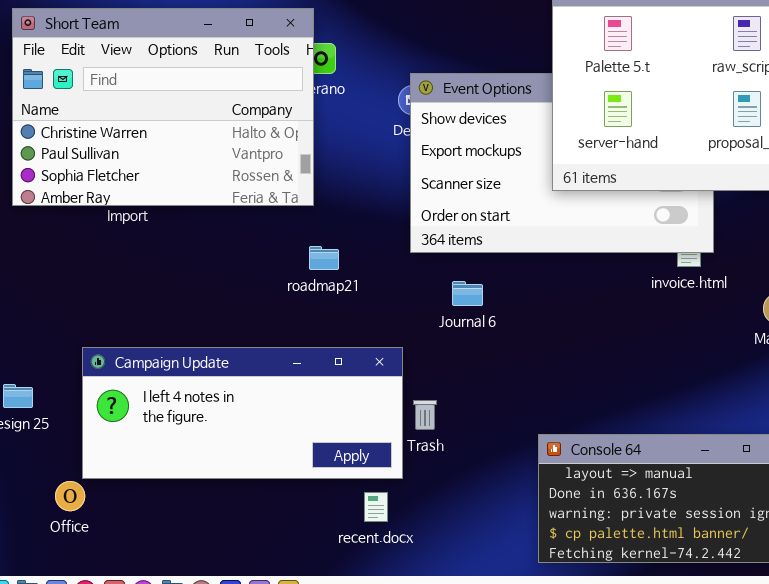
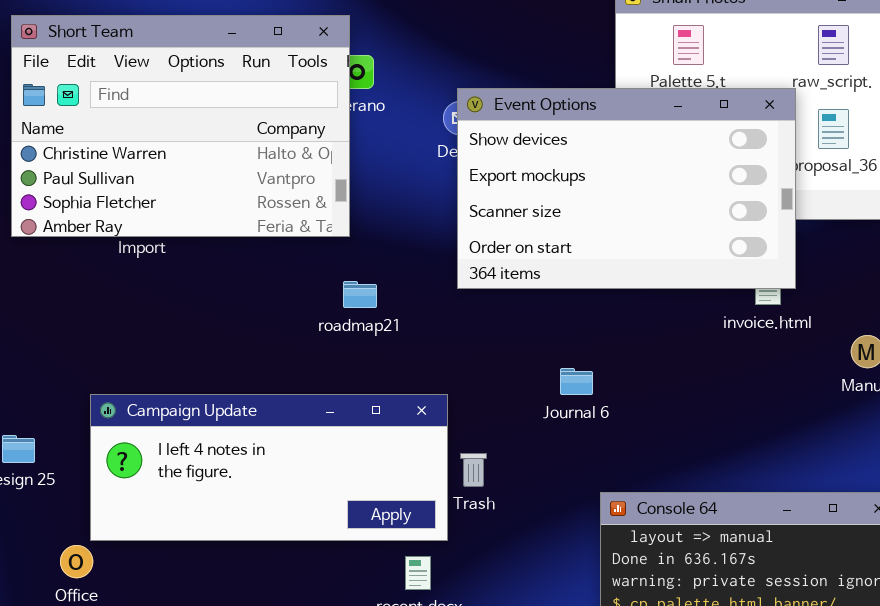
Event Options: [410,73,714,253] -> [457,88,796,289], raised
Journal 6: [452,281,483,306] -> [560,368,593,395], moved

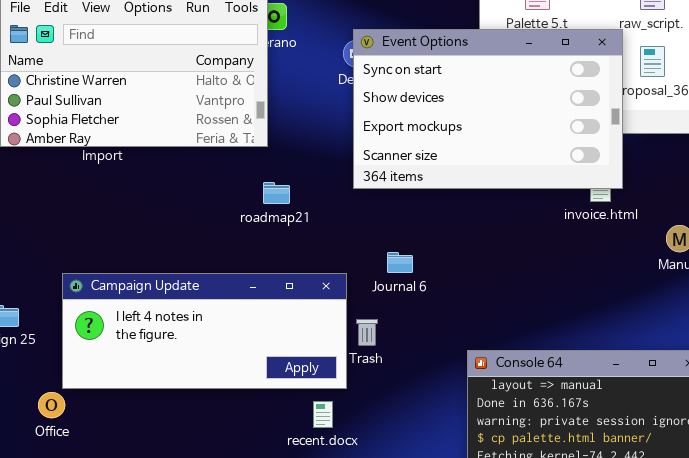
Event Options: [457,88,796,289] -> [353,29,623,189], scrolled up 1 row
Journal 6: [560,368,593,395] -> [387,252,413,273], moved

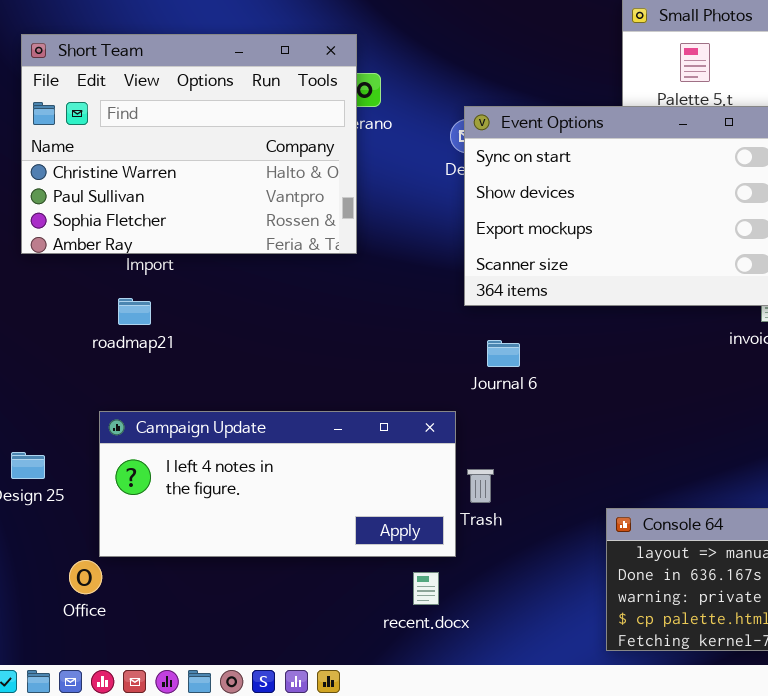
roadmap21: [263,182,290,204] -> [118,298,151,325], moved
Journal 6: [387,252,413,273] -> [487,340,520,367], moved

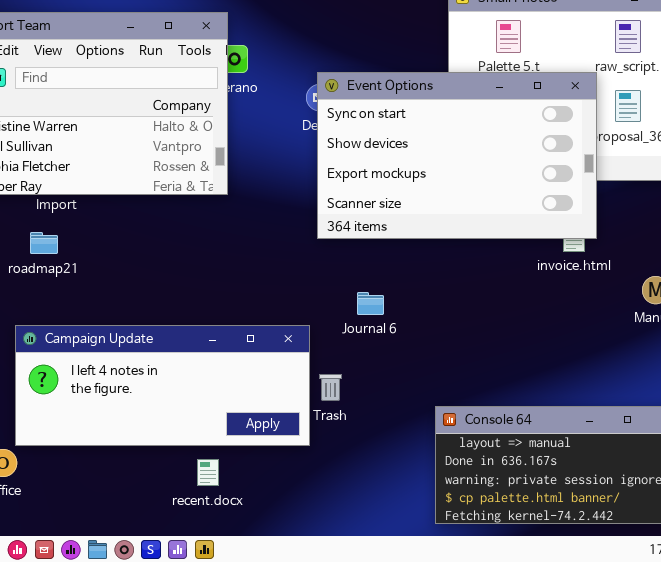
Journal 6: [487,340,520,367] -> [357,292,384,315], moved
recent.docx: [413,572,439,605] -> [197,459,219,486], moved

